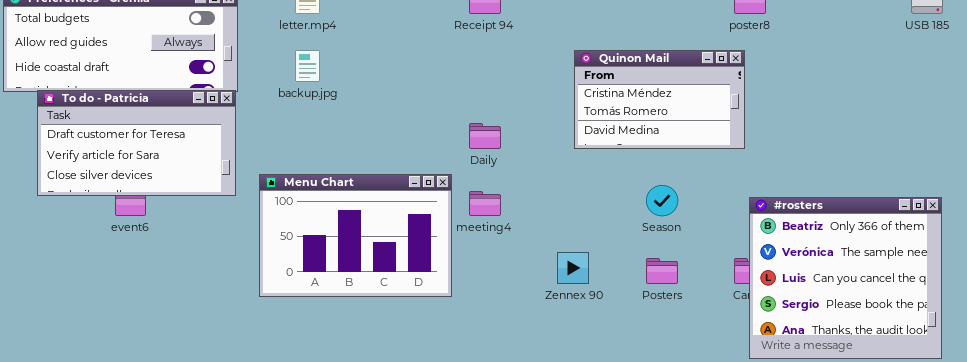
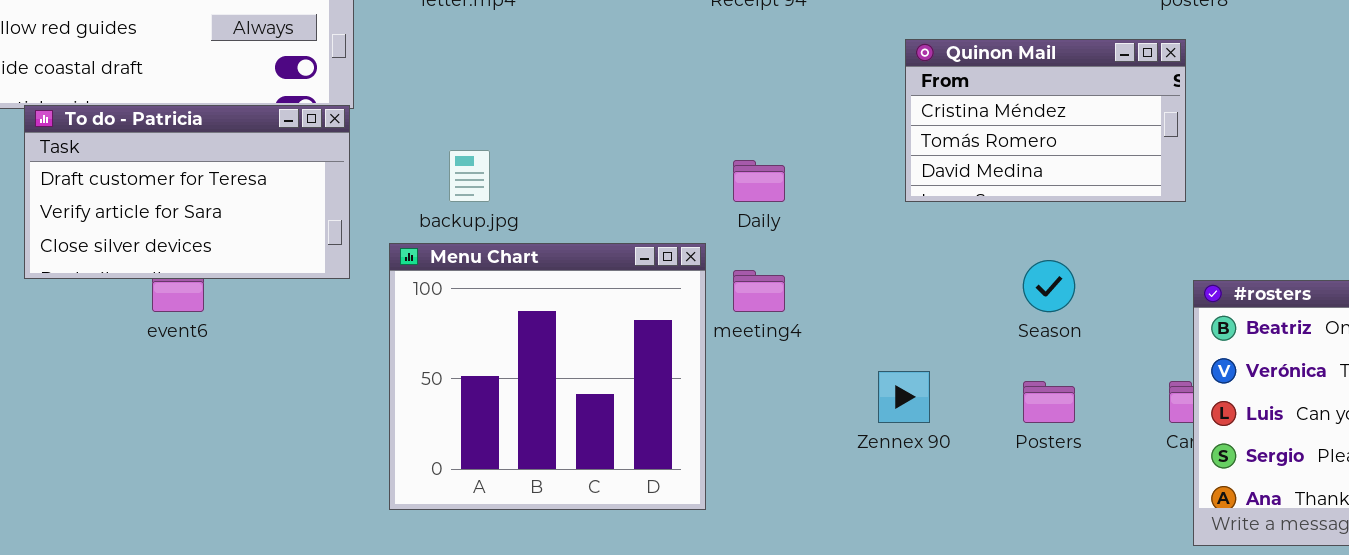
backup.jpg: [295,50,320,82] -> [449,150,490,202], moved
Menu Chart: [259,174,452,297] -> [389,243,706,510], resized

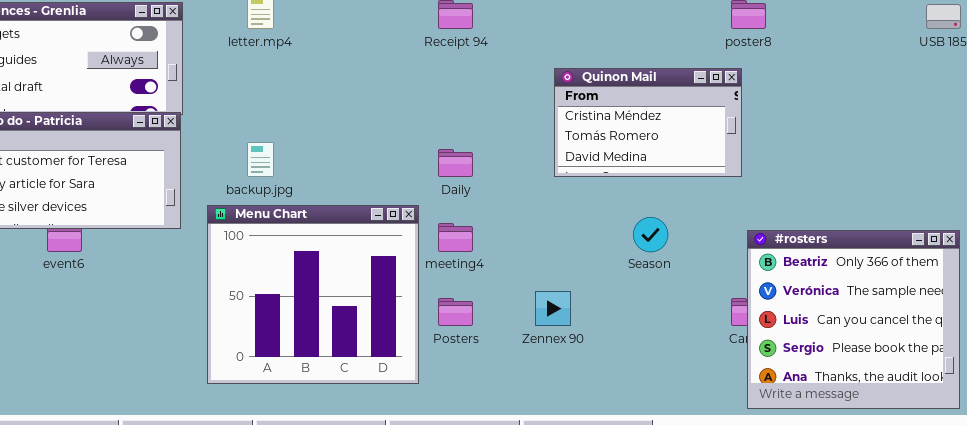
Posters: [1023,381,1075,423] -> [438,298,473,326], moved

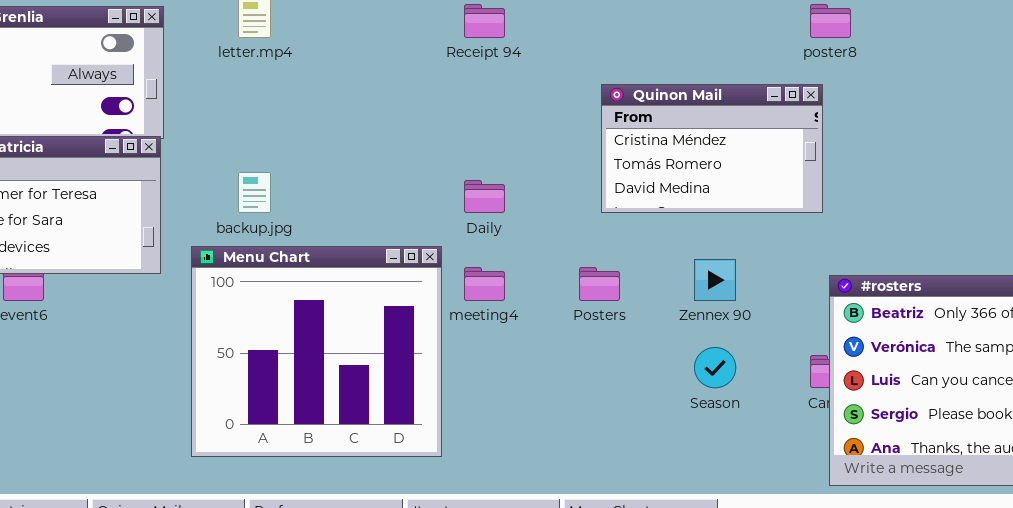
Season: [633,217,668,252] -> [694,347,736,388], moved
Zennex 90: [535,291,571,326] -> [694,259,736,301], moved
Posters: [438,298,473,326] -> [579,267,620,301], moved

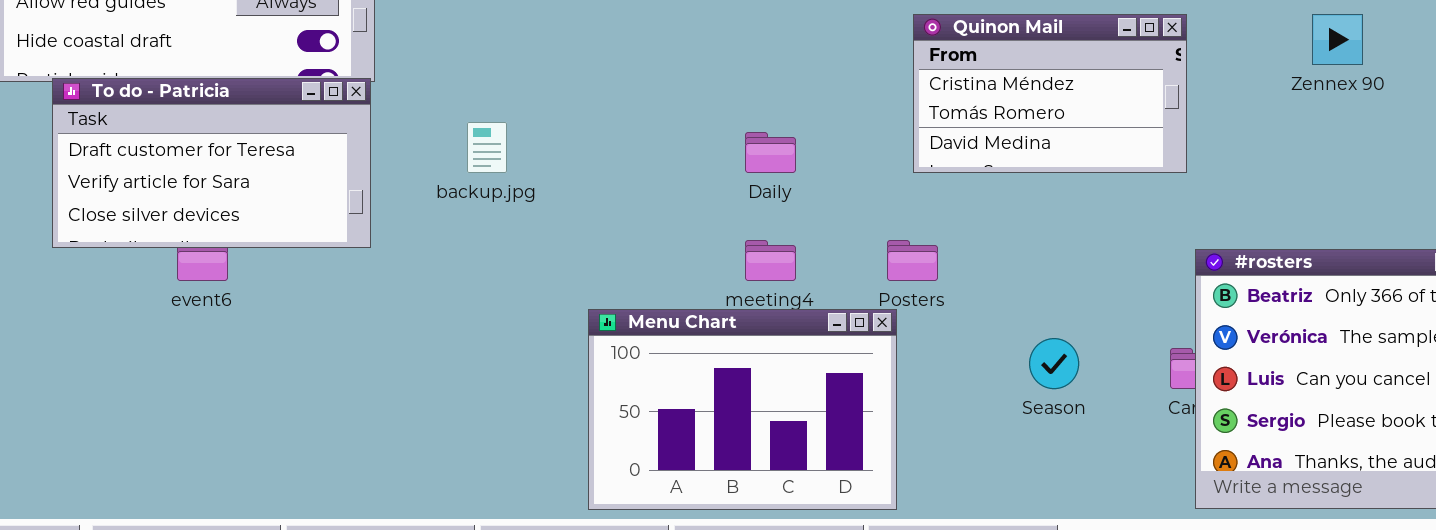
Menu Chart: [191,246,442,457] -> [588,309,897,510], moved, resized
Zennex 90: [694,259,736,301] -> [1312,14,1363,65], moved

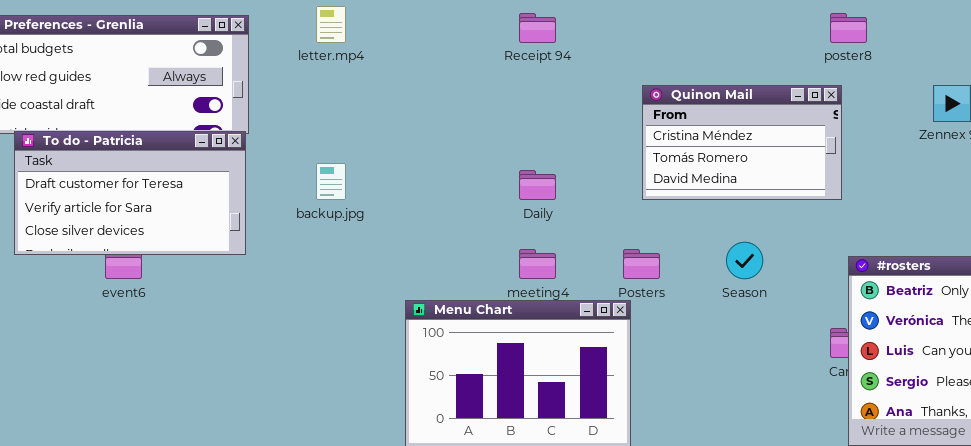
Season: [1029,338,1079,389] -> [726,242,763,279], moved

